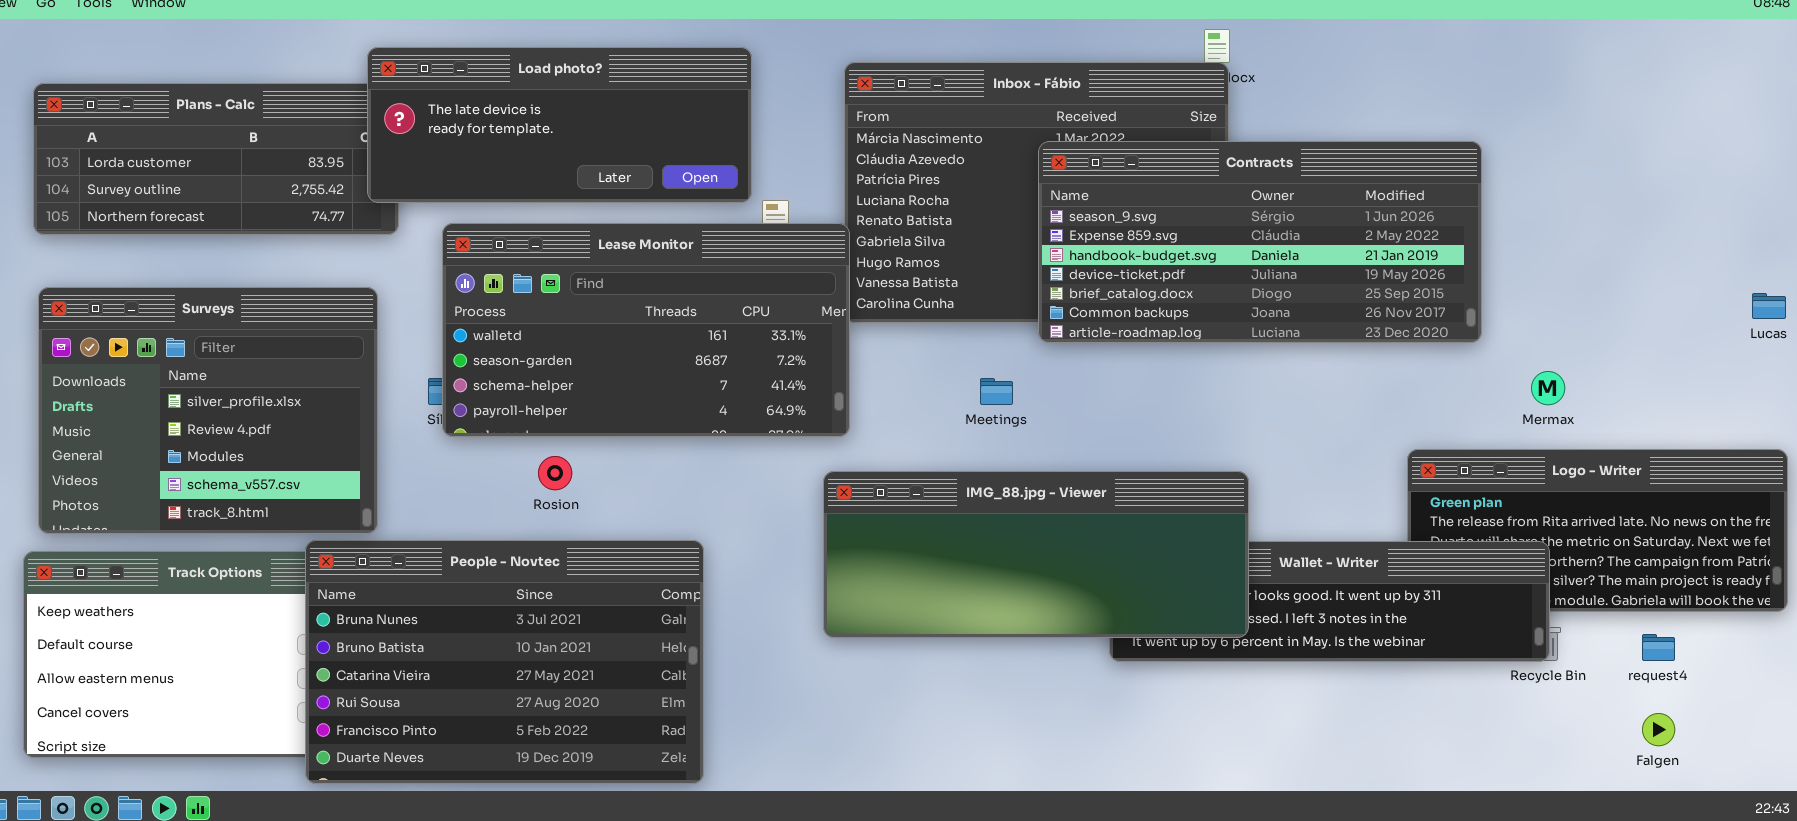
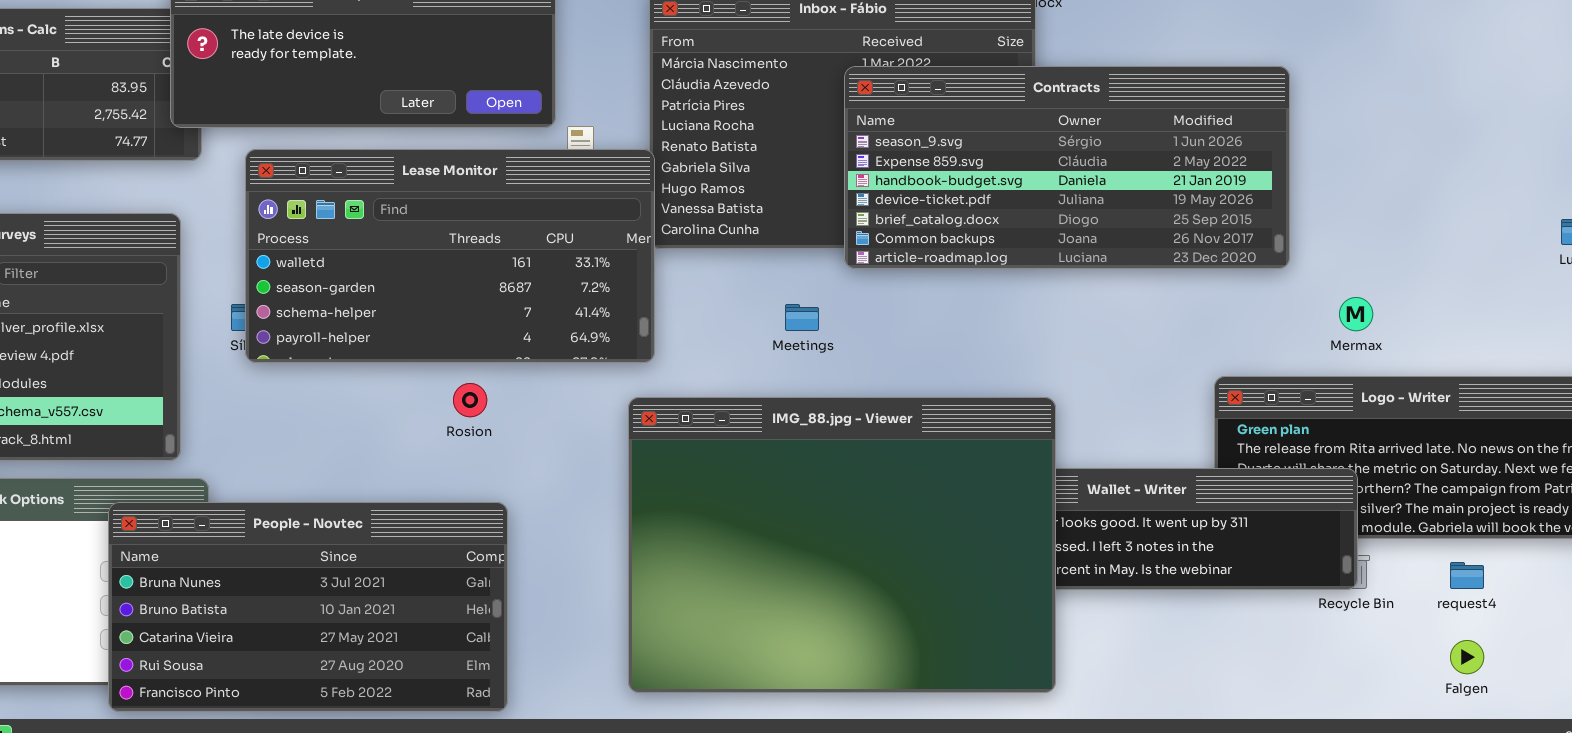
Rosion: [538,456,572,490] -> [453,383,487,417], moved
IMG_88.jpg - Viewer: [823,471,1249,638] -> [628,397,1056,693], resized
People - Novtec: [305,540,704,784] -> [108,502,508,712], resized

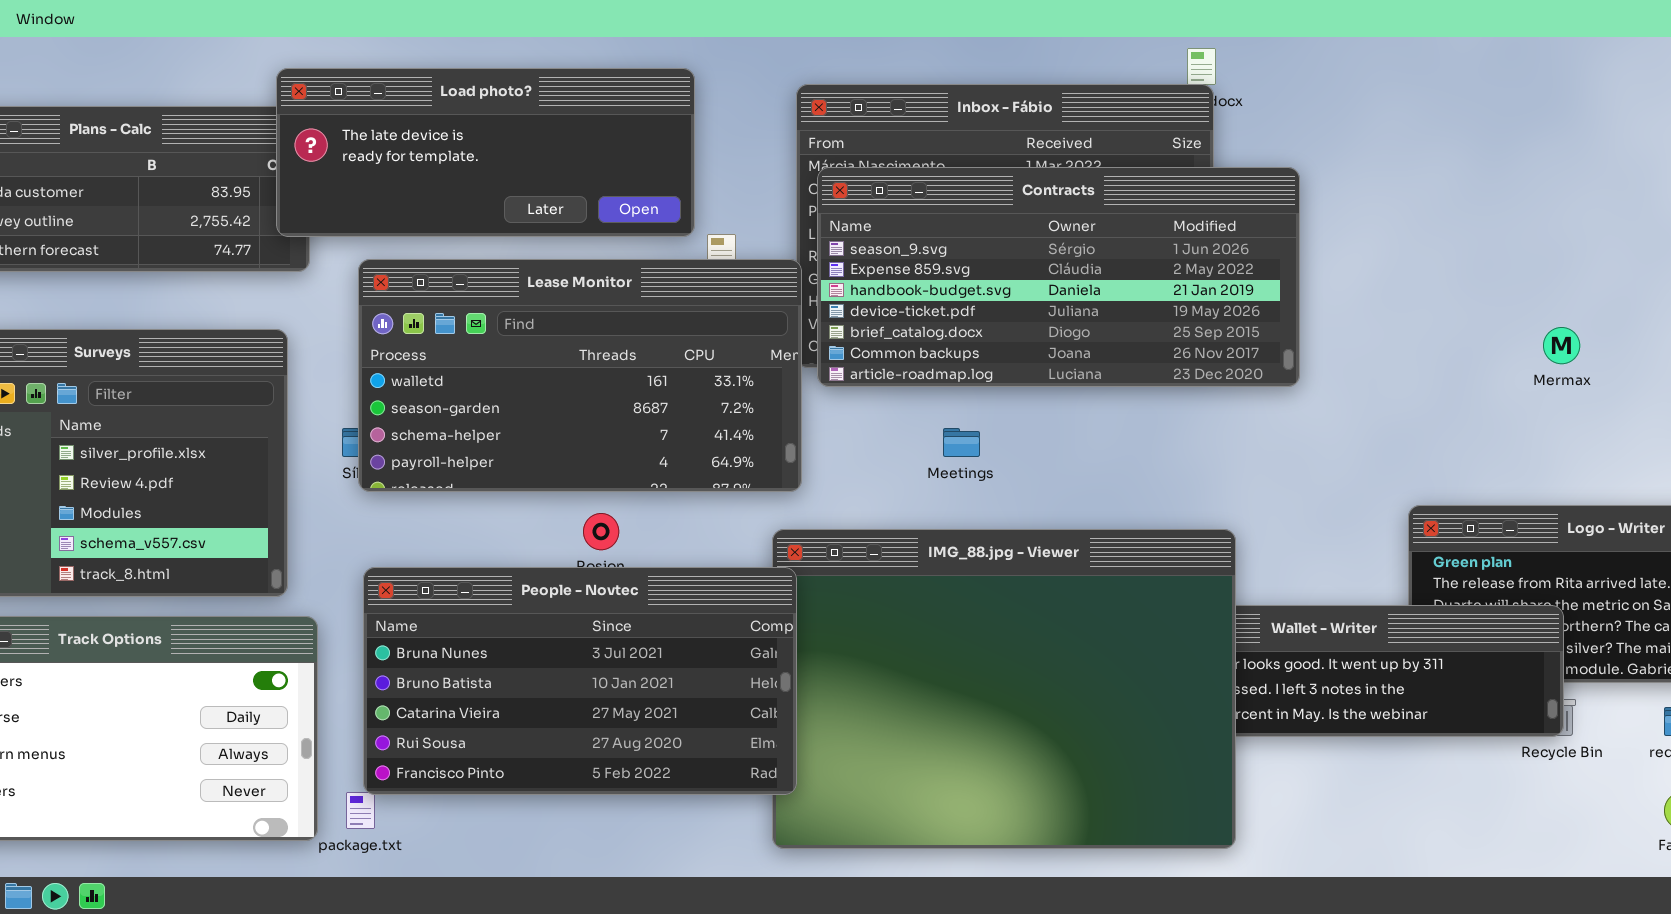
Contracts: [844,66,1290,269] -> [817,167,1300,387], moved
Mermax: [1339,297,1373,331] -> [1543,327,1580,364], moved
People - Novtec: [108,502,508,712] -> [363,567,797,795], moved

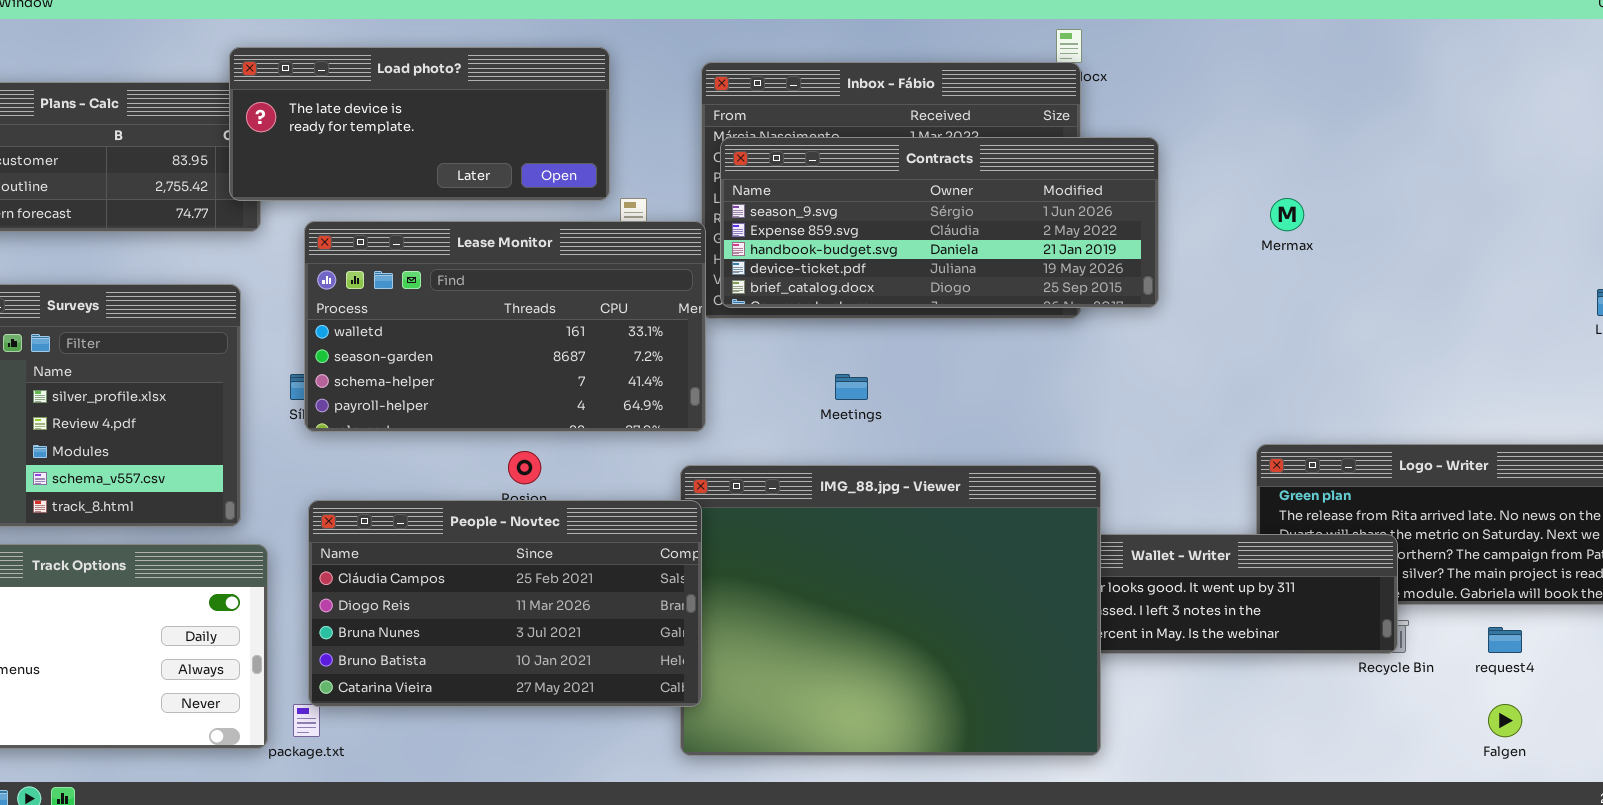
Contracts: [817,167,1300,387] -> [720,137,1159,308], resized
Mermax: [1543,327,1580,364] -> [1270,198,1304,231], moved
People - Novtec: [363,567,797,795] -> [308,500,702,707], scrolled up 2 rows

